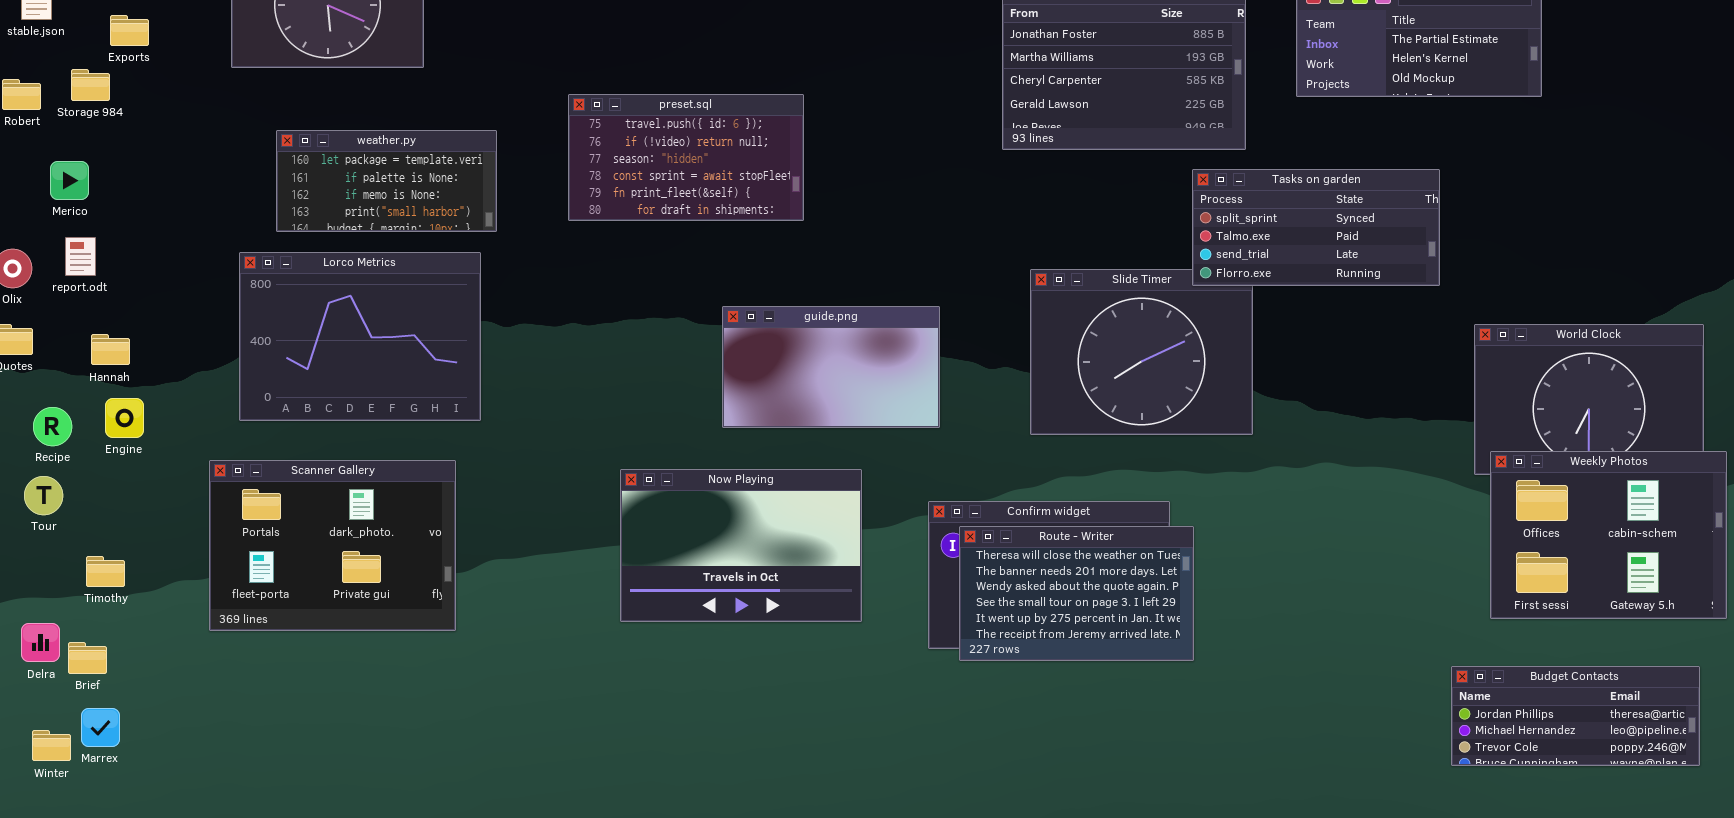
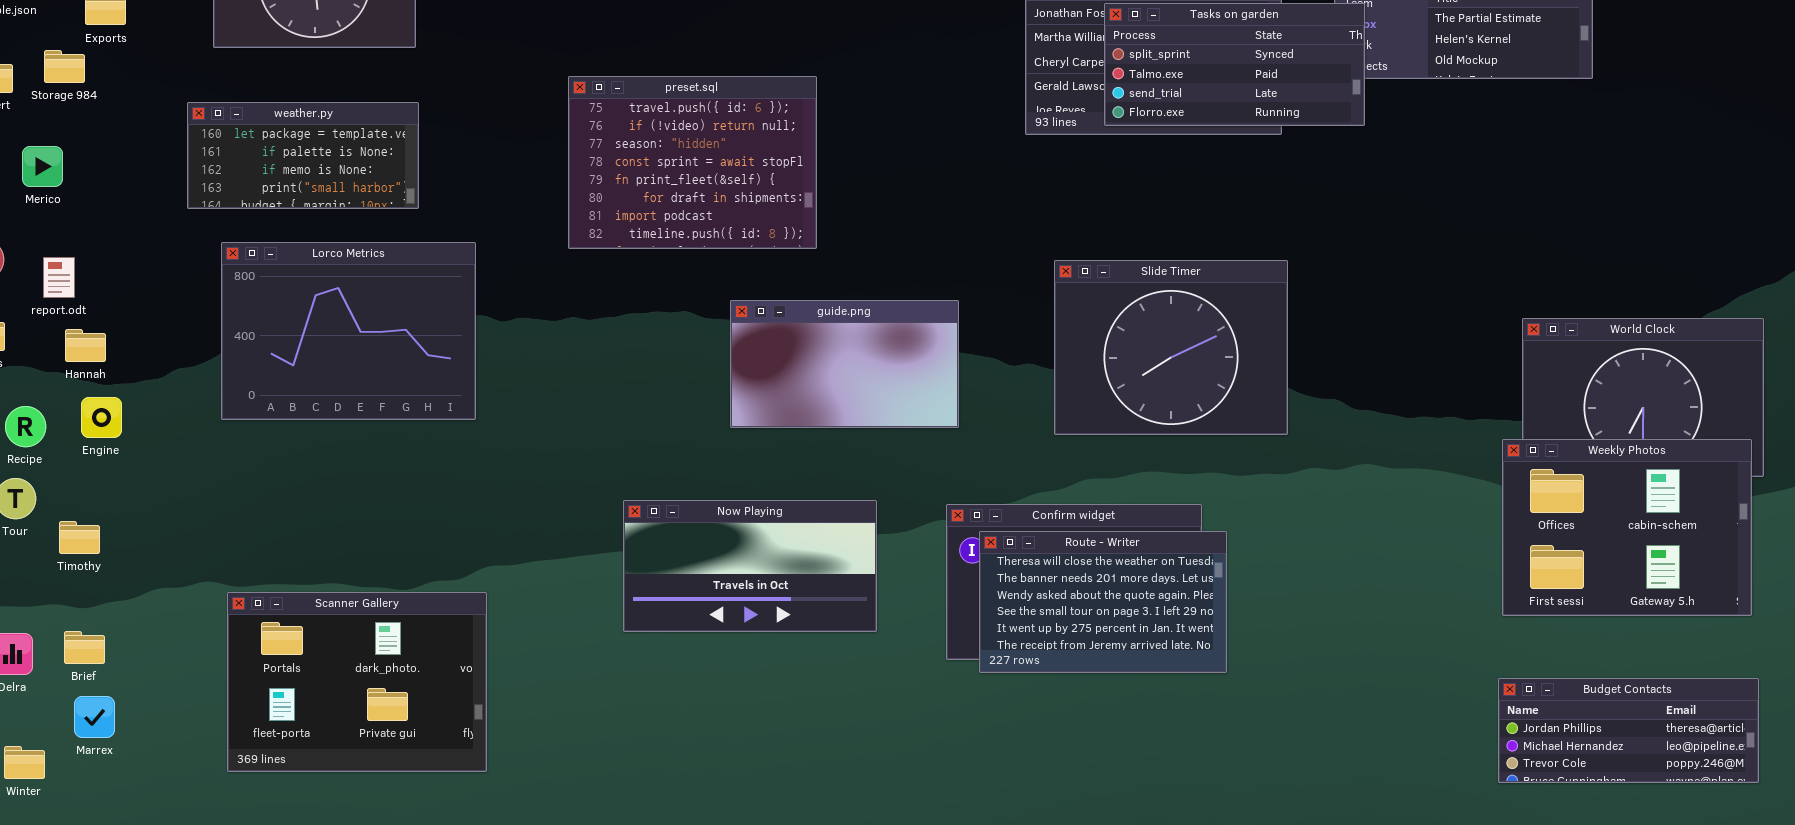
preset.sql: [568,94,804,221] -> [568,76,817,249], resized
weather.py: [276,130,497,232] -> [187,102,419,209], moved
Tasks on garden: [1192,169,1440,286] -> [1104,3,1365,126], moved
report.odt: [65,237,96,276] -> [43,257,75,298], moved
Weekly Photos: [1490,451,1727,619] -> [1502,439,1752,616], moved
Scanner Gallery: [209,460,456,631] -> [227,592,487,772], moved
Now Playing: [620,469,862,622] -> [623,500,877,632], resized
Timothy: [86,556,125,587] -> [59,521,100,554], moved
Brief: [68,642,107,674] -> [64,631,105,664], moved
Marrex: [81,708,120,747] -> [74,696,115,738], moved

